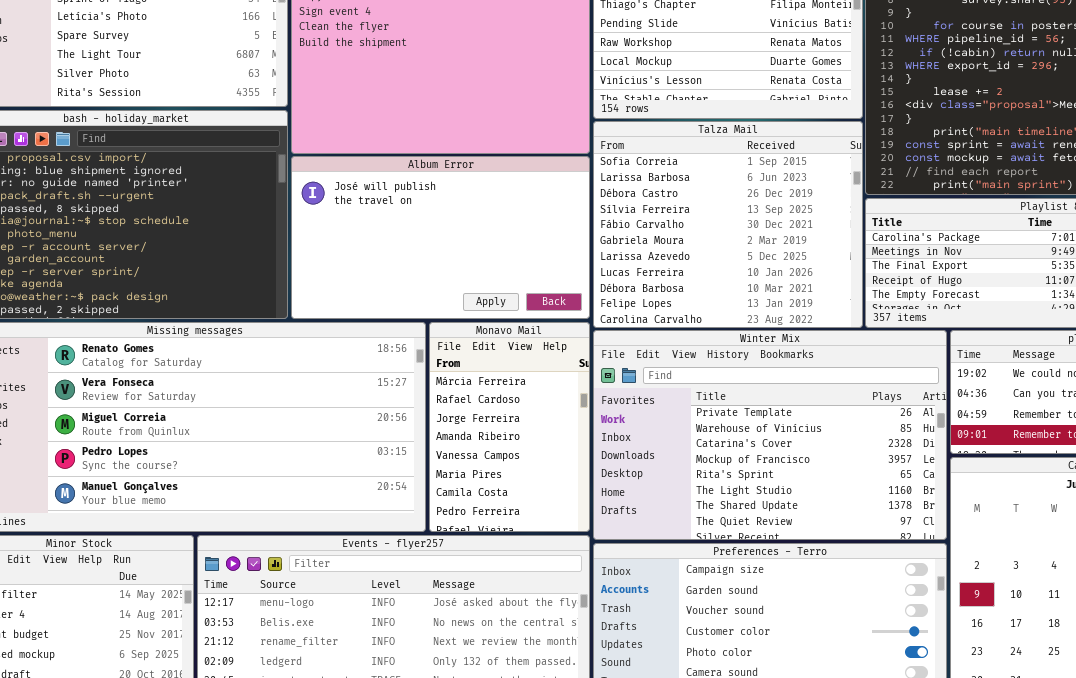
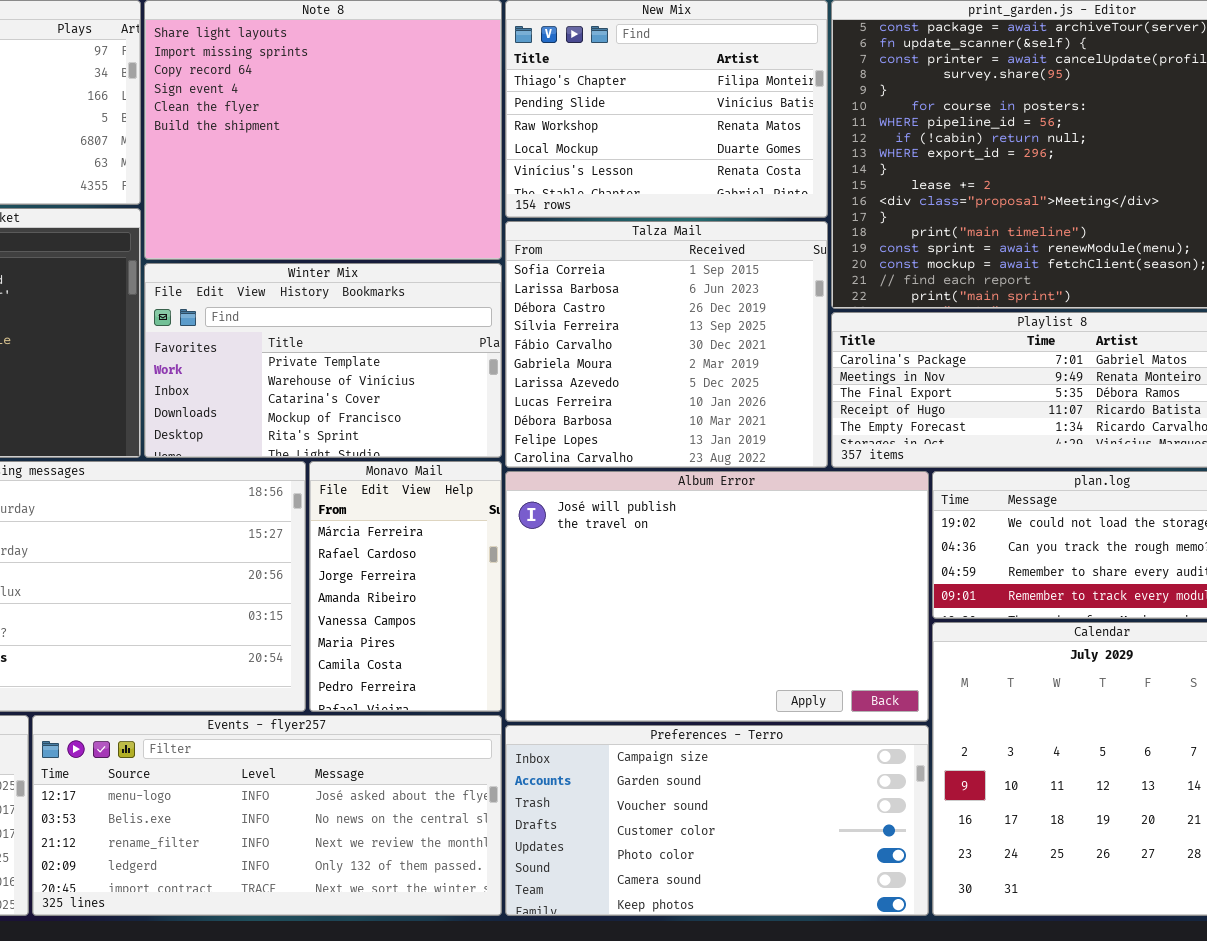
Album Error: [291,156,590,319] -> [505,471,929,722], moved, resized
Winter Mix: [593,330,947,540] -> [144,263,502,458], moved, resized

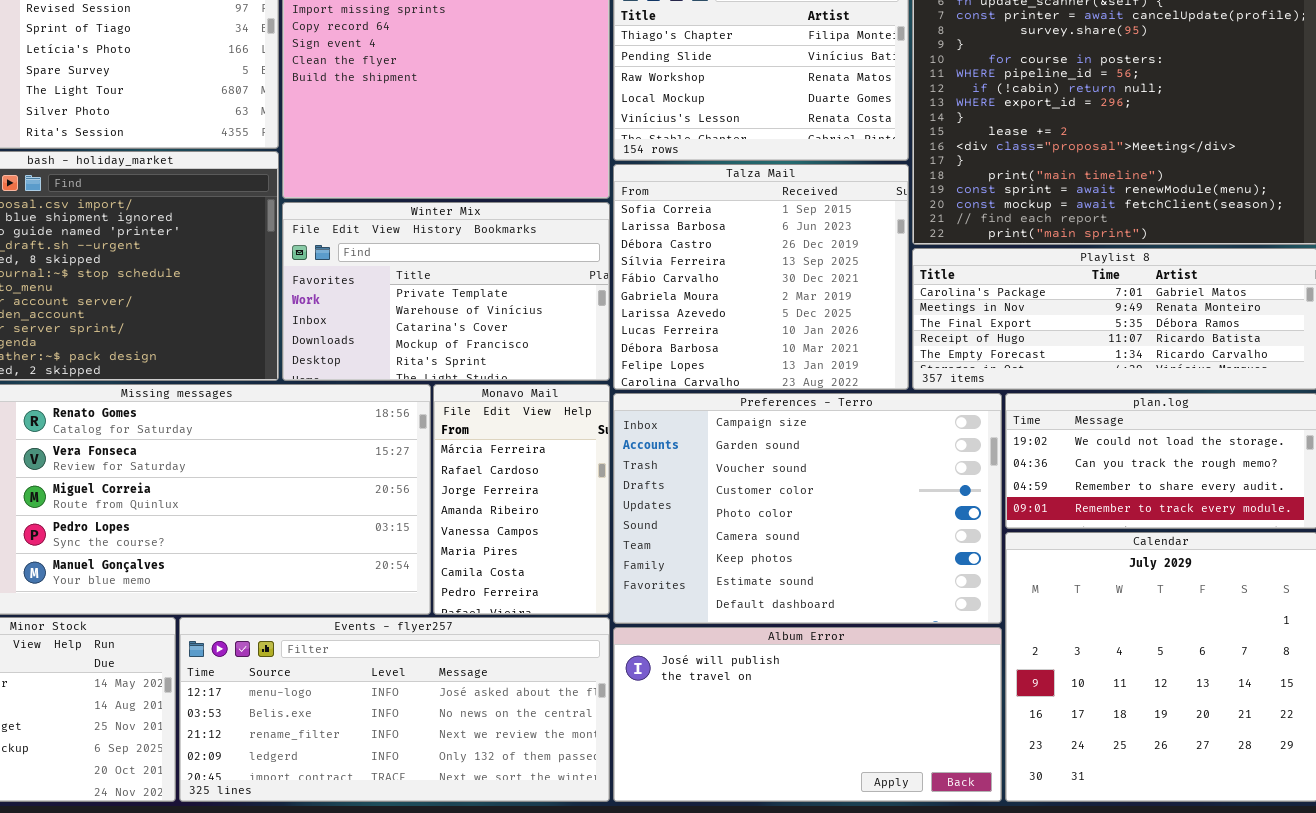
Album Error: [505,471,929,722] -> [613,627,1002,802], moved, resized
Preferences - Terro: [505,725,929,916] -> [613,393,1002,624], moved, resized

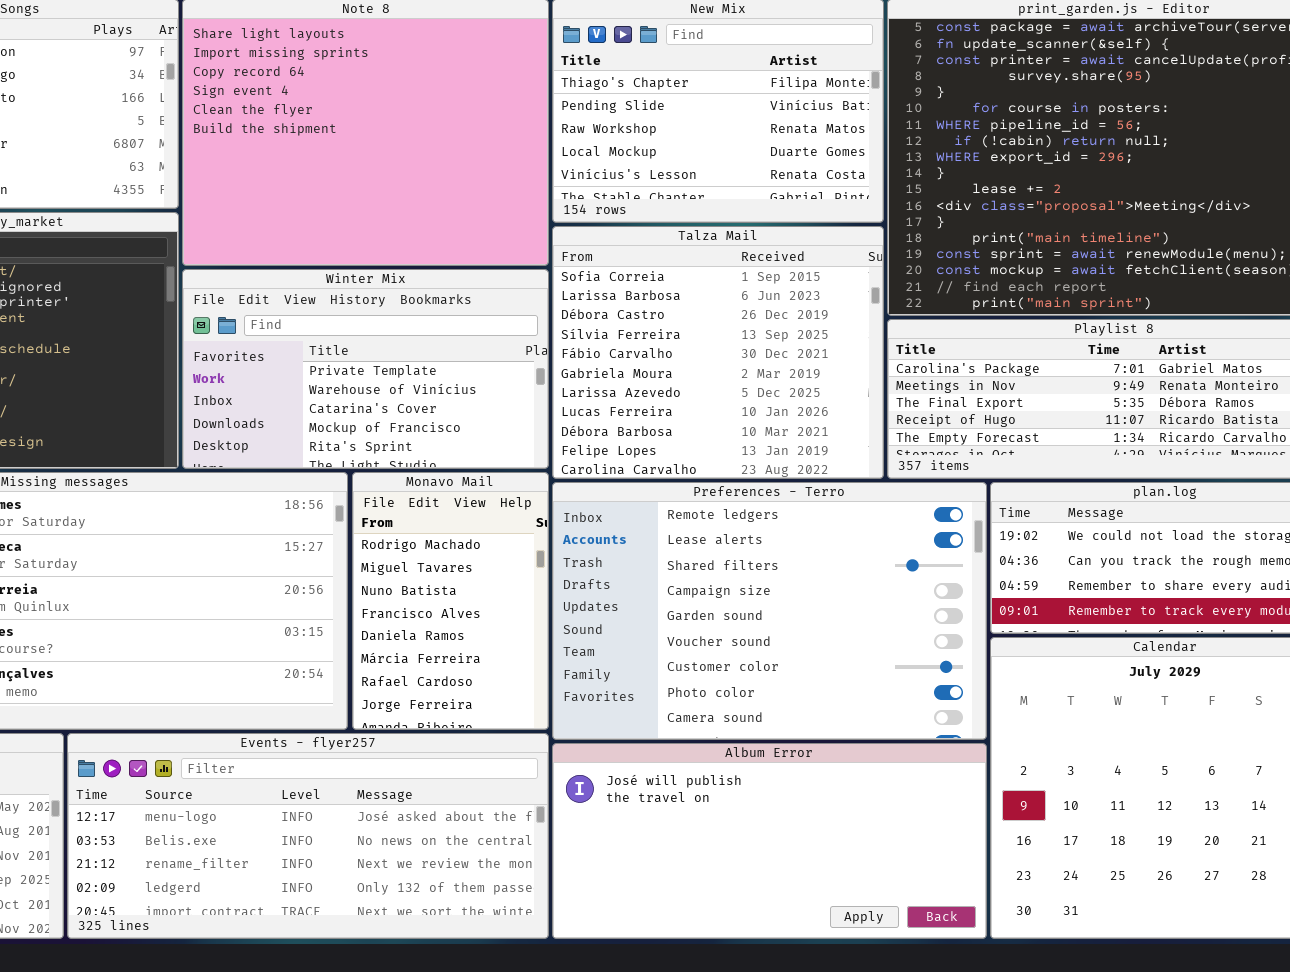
Monavo Mail: [433,384,610,615] -> [352,472,549,730], scrolled up 5 rows
Preferences - Terro: [613,393,1002,624] -> [552,482,987,740], scrolled up 3 rows

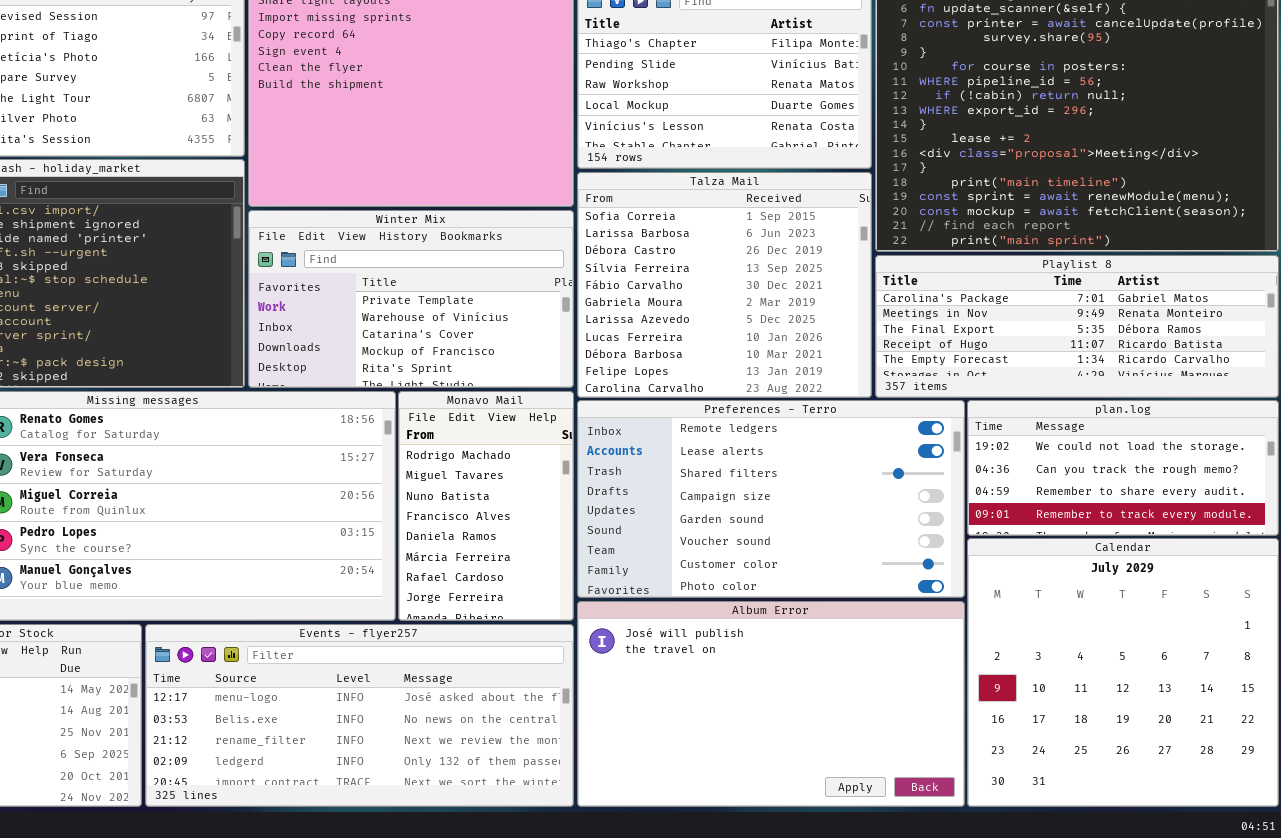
Preferences - Terro: [552,482,987,740] -> [577,400,965,598], resized
Album Error: [552,743,987,939] -> [577,601,965,807], resized

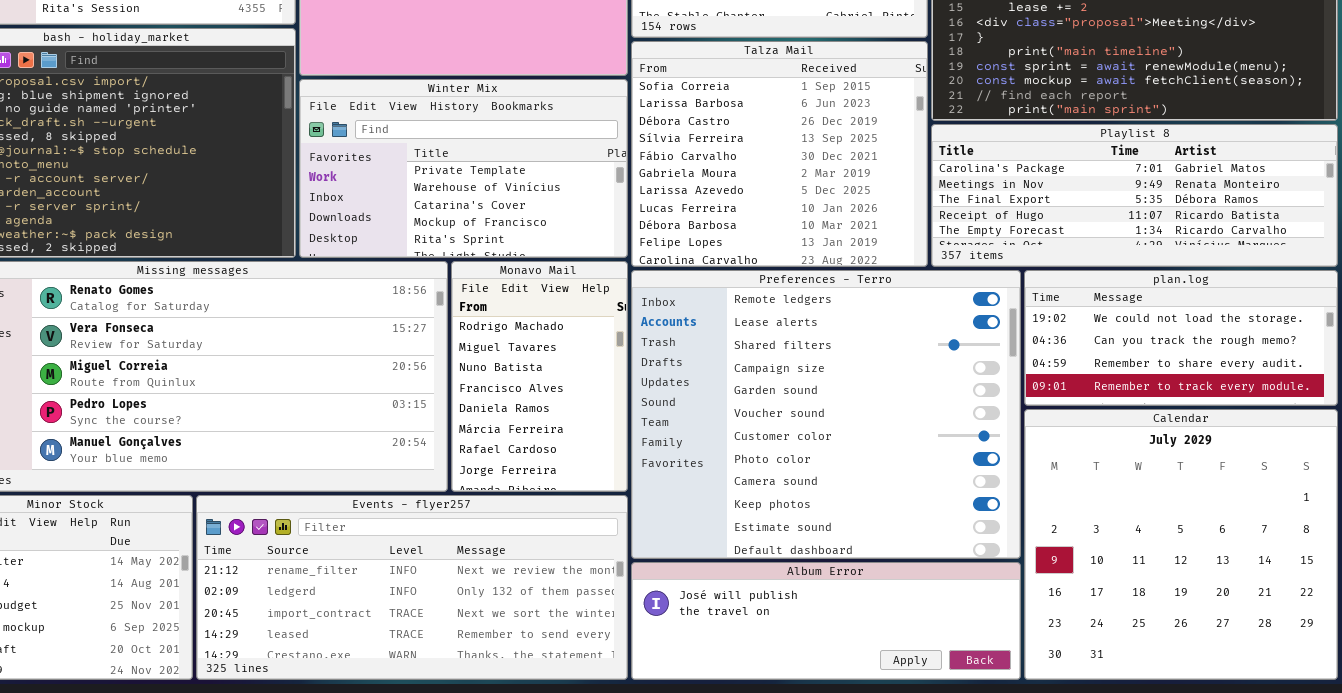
Preferences - Terro: [577,400,965,598] -> [631,270,1021,559], resized
Album Error: [577,601,965,807] -> [631,562,1021,680], resized
Events - flyer257: [145,624,574,807] -> [196,495,628,680], scrolled down 2 rows

